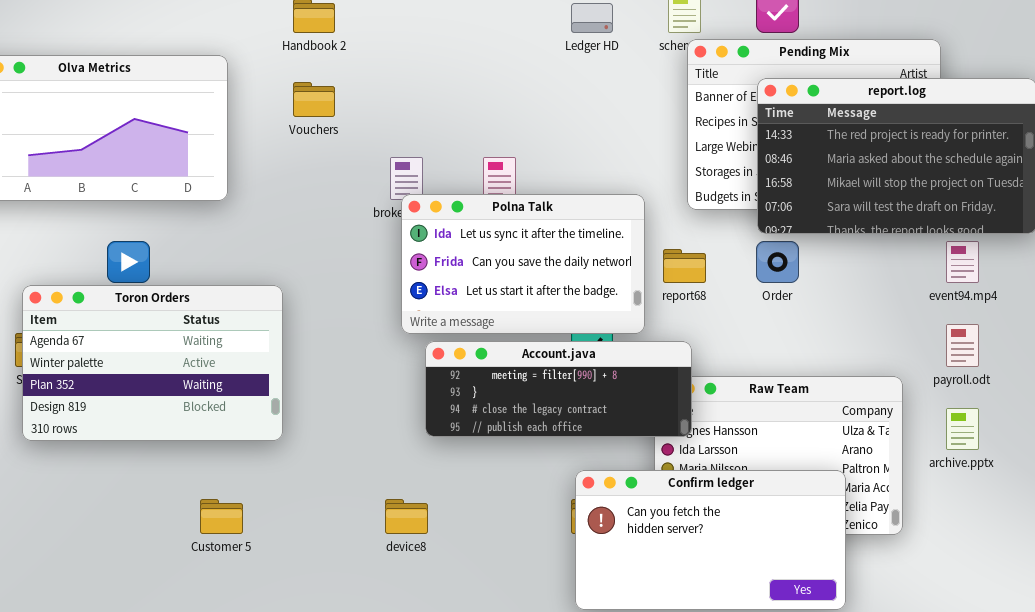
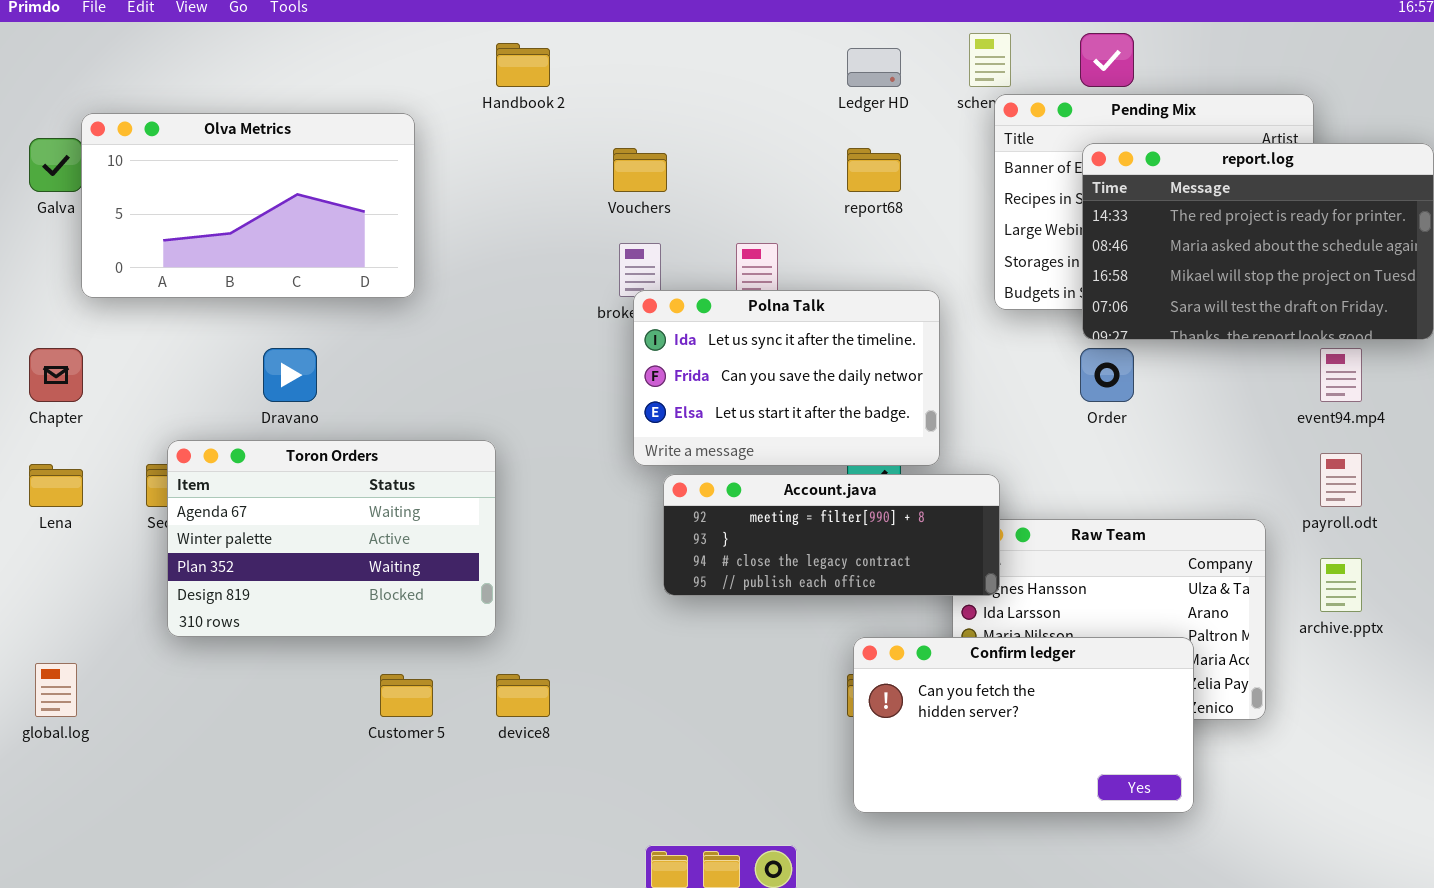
Vouchers: [293,82,335,117] -> [613,148,667,192], moved
report68: [663,249,706,283] -> [847,148,901,192], moved
Toron Orders: [22,285,283,441] -> [167,440,496,637], moved
device8: [385,499,428,534] -> [496,674,550,717], moved

